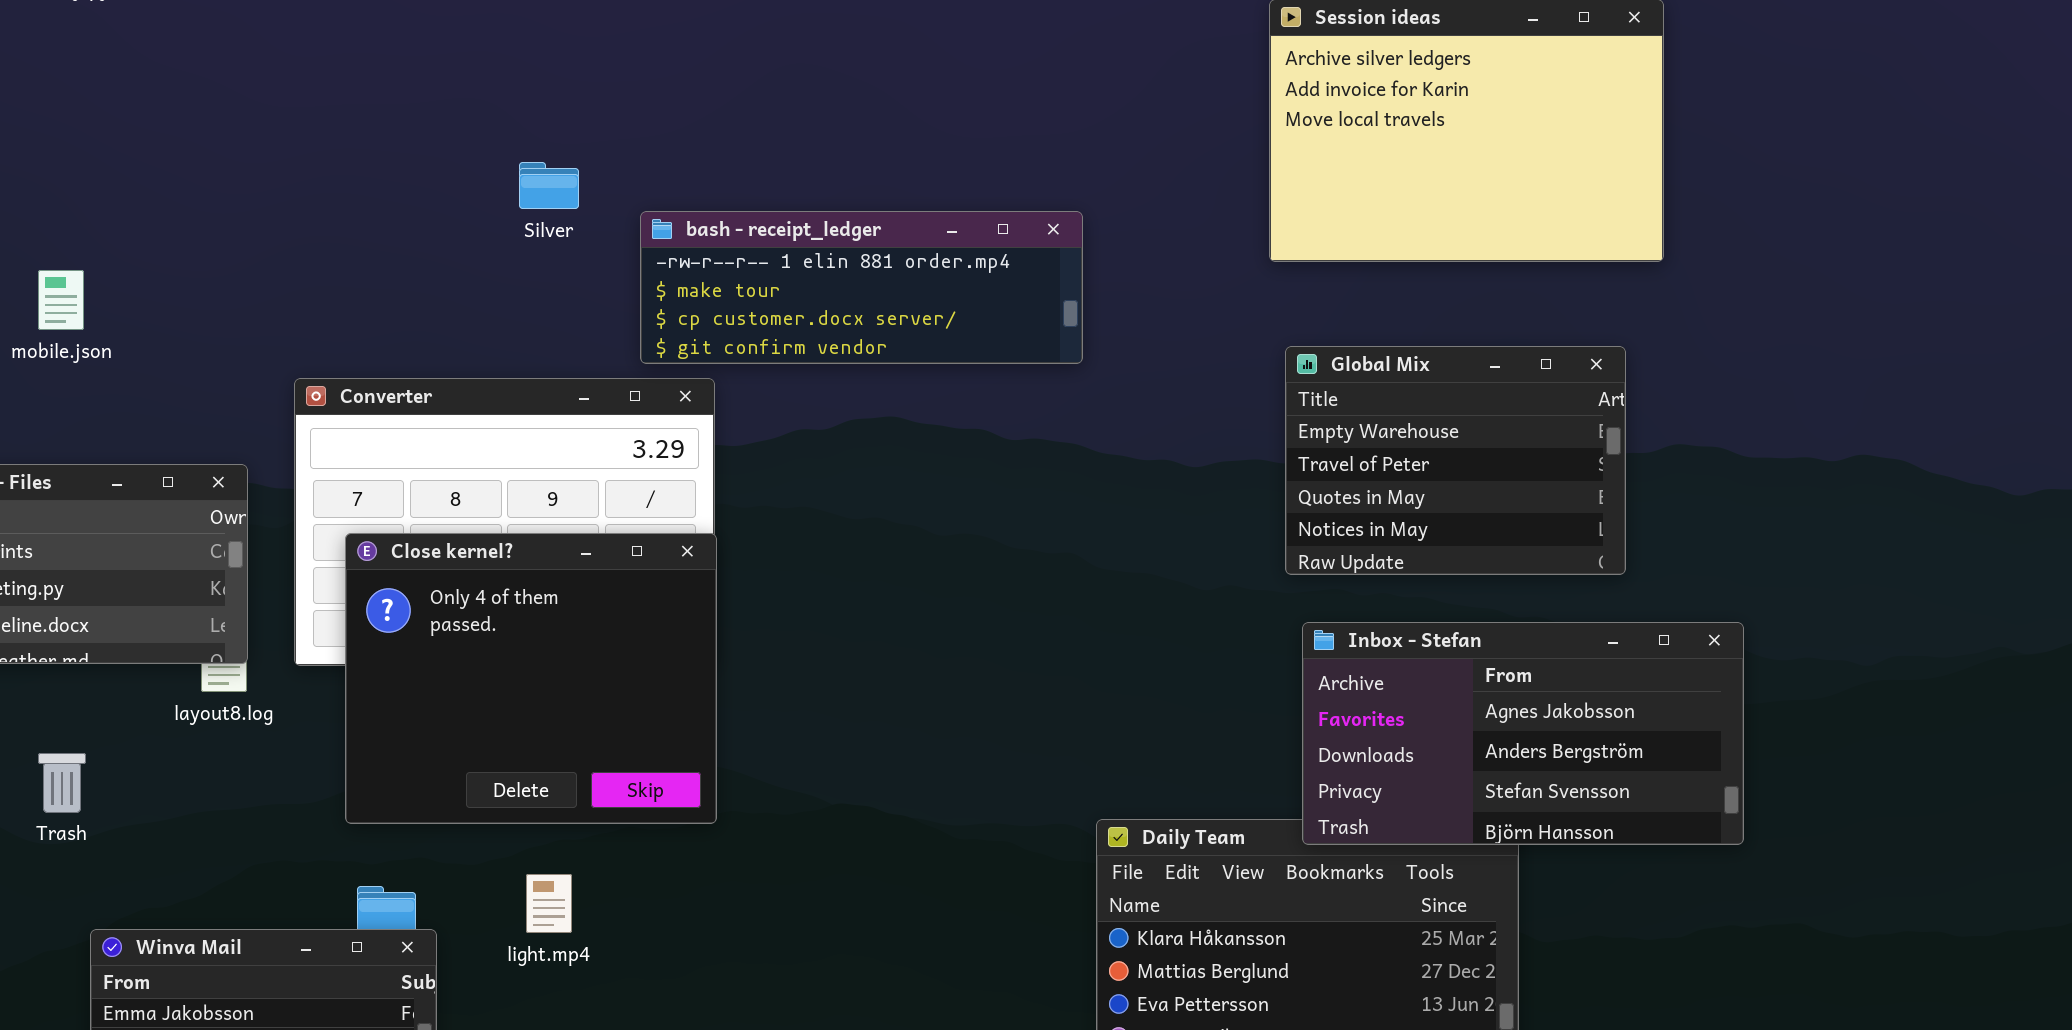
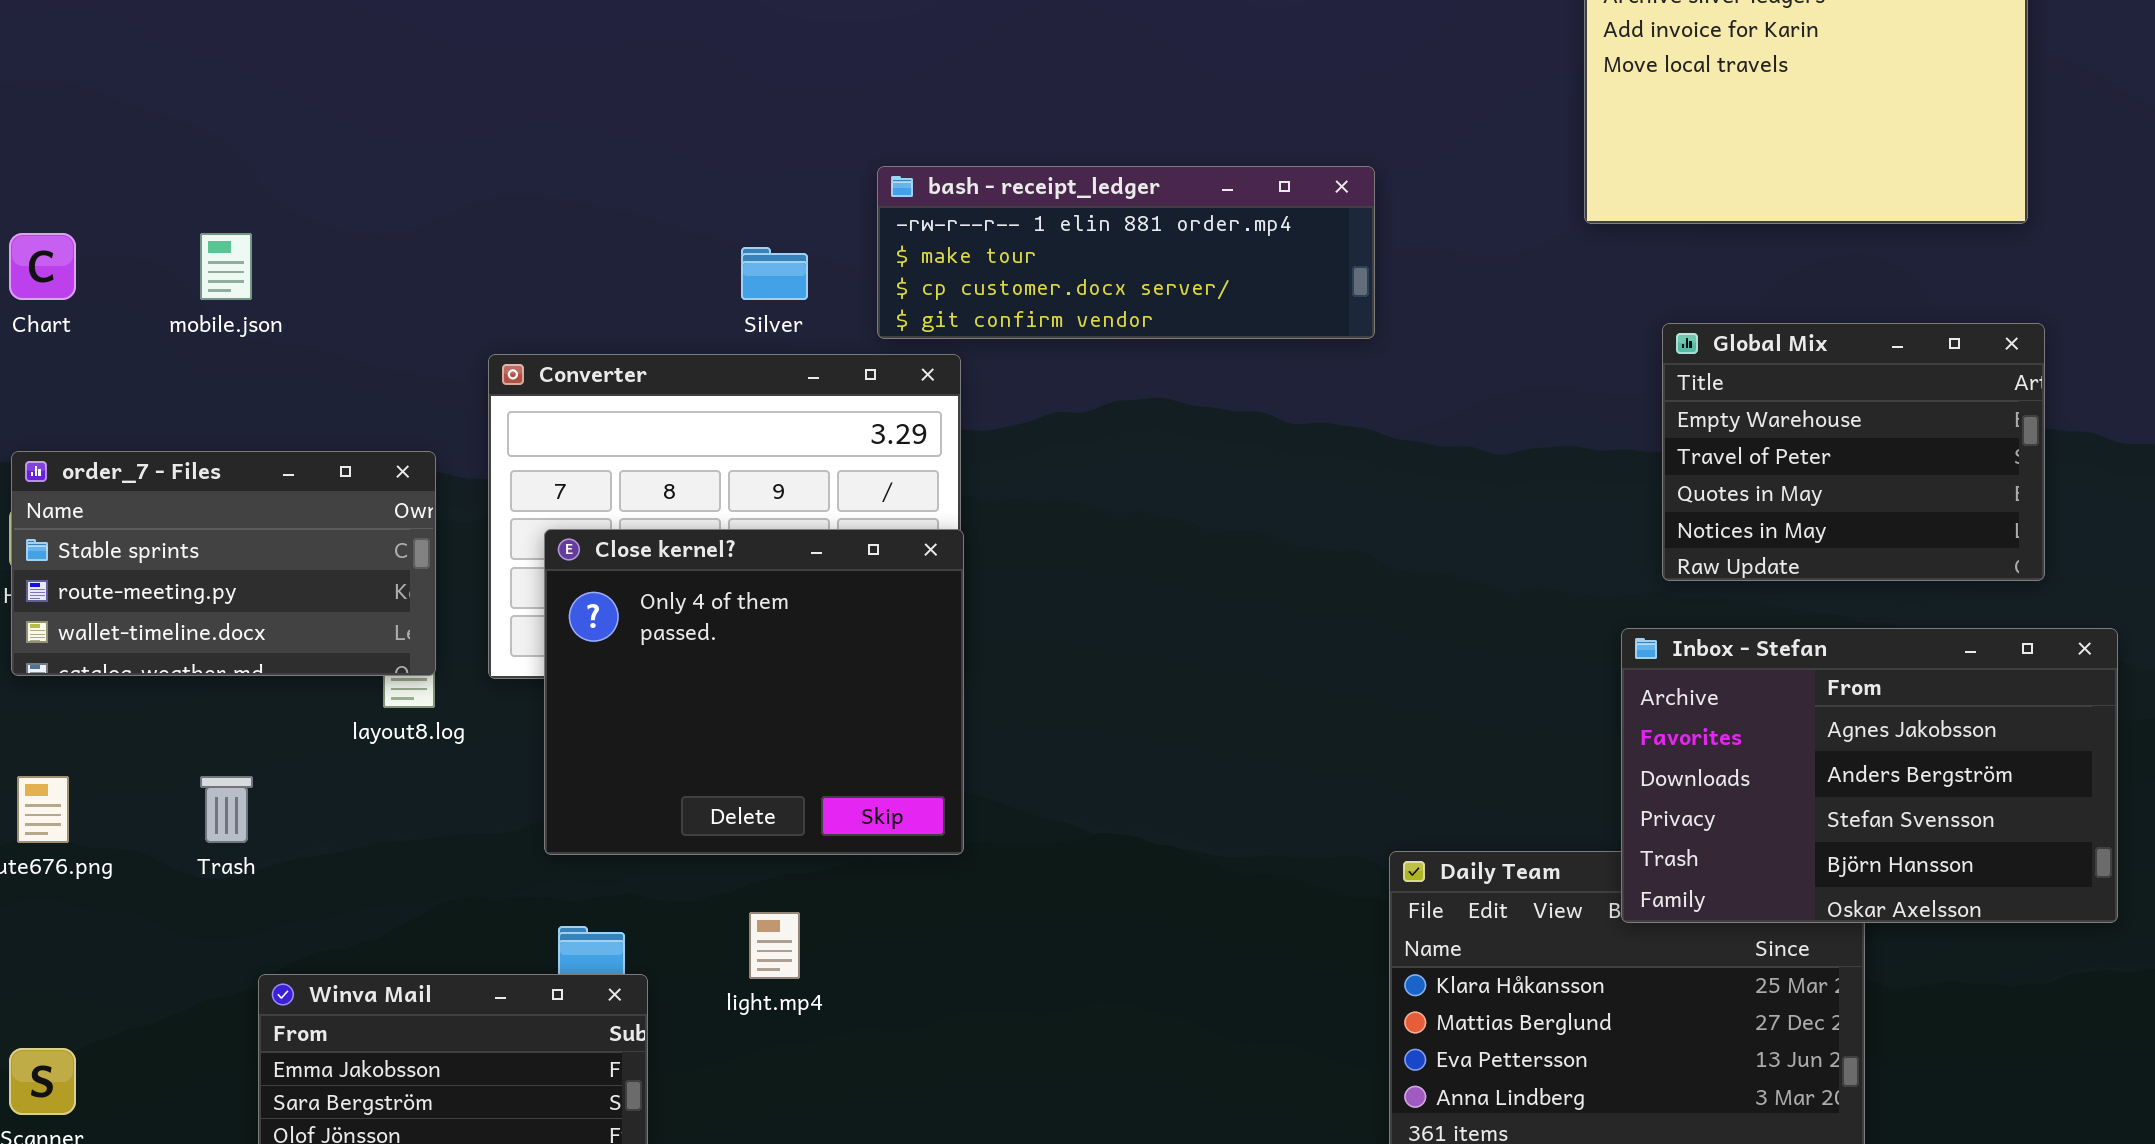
Silver: [519,162,579,209] -> [741,247,808,300], moved
Global Mix: [1285,346,1626,575] -> [1662,323,2045,581], moved
Inbox - Stefan: [1302,622,1744,845] -> [1621,628,2118,923], resized

